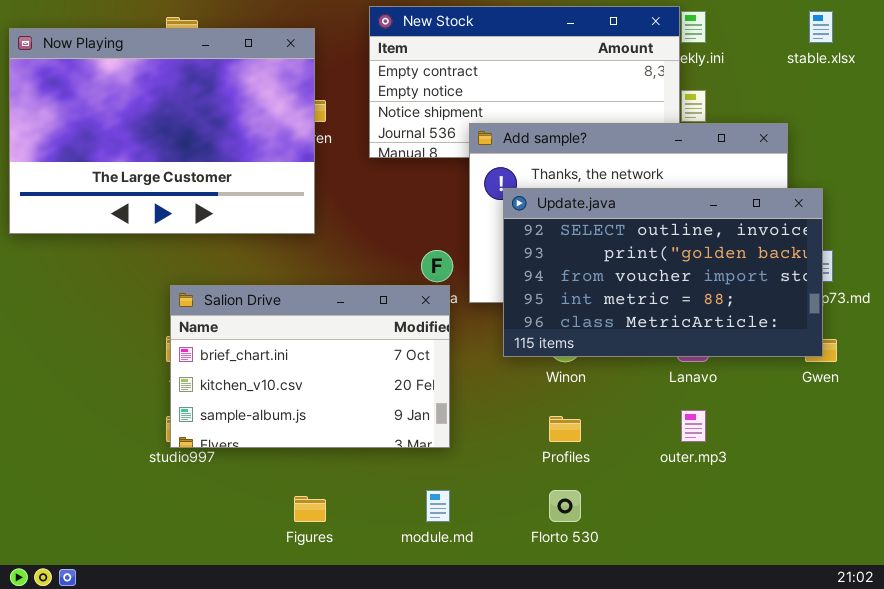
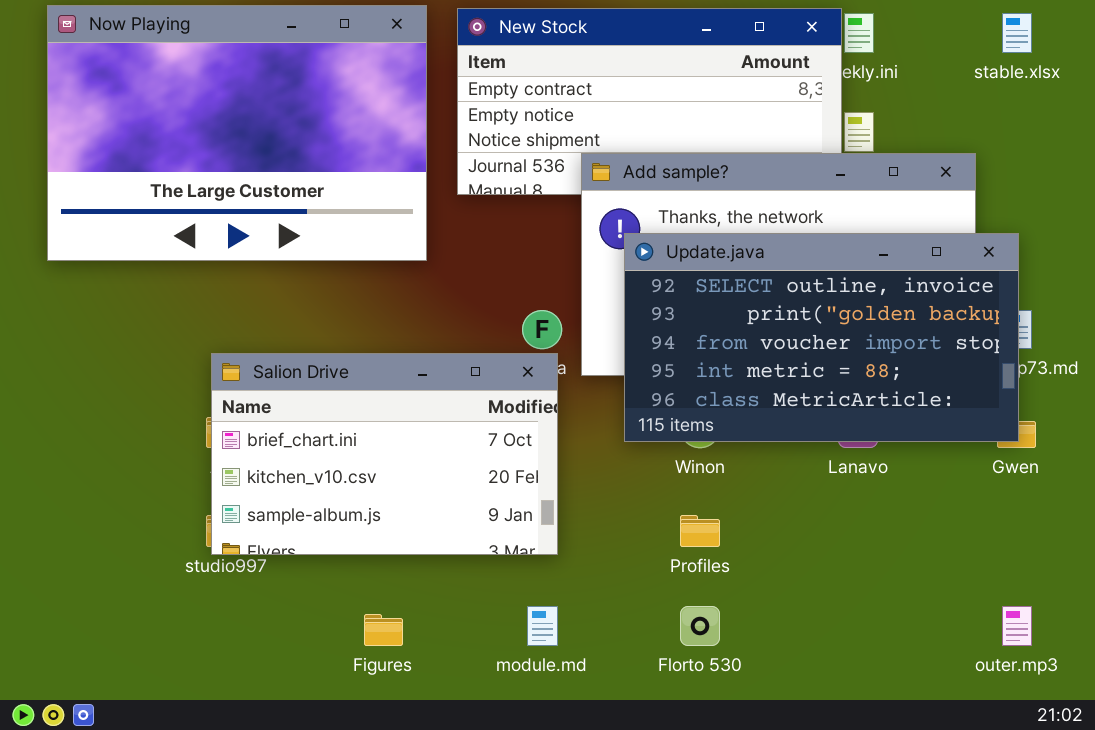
Now Playing: [9,28,315,234] -> [47,5,427,261], moved
outer.mp3: [681,410,706,442] -> [1002,606,1032,646], moved

